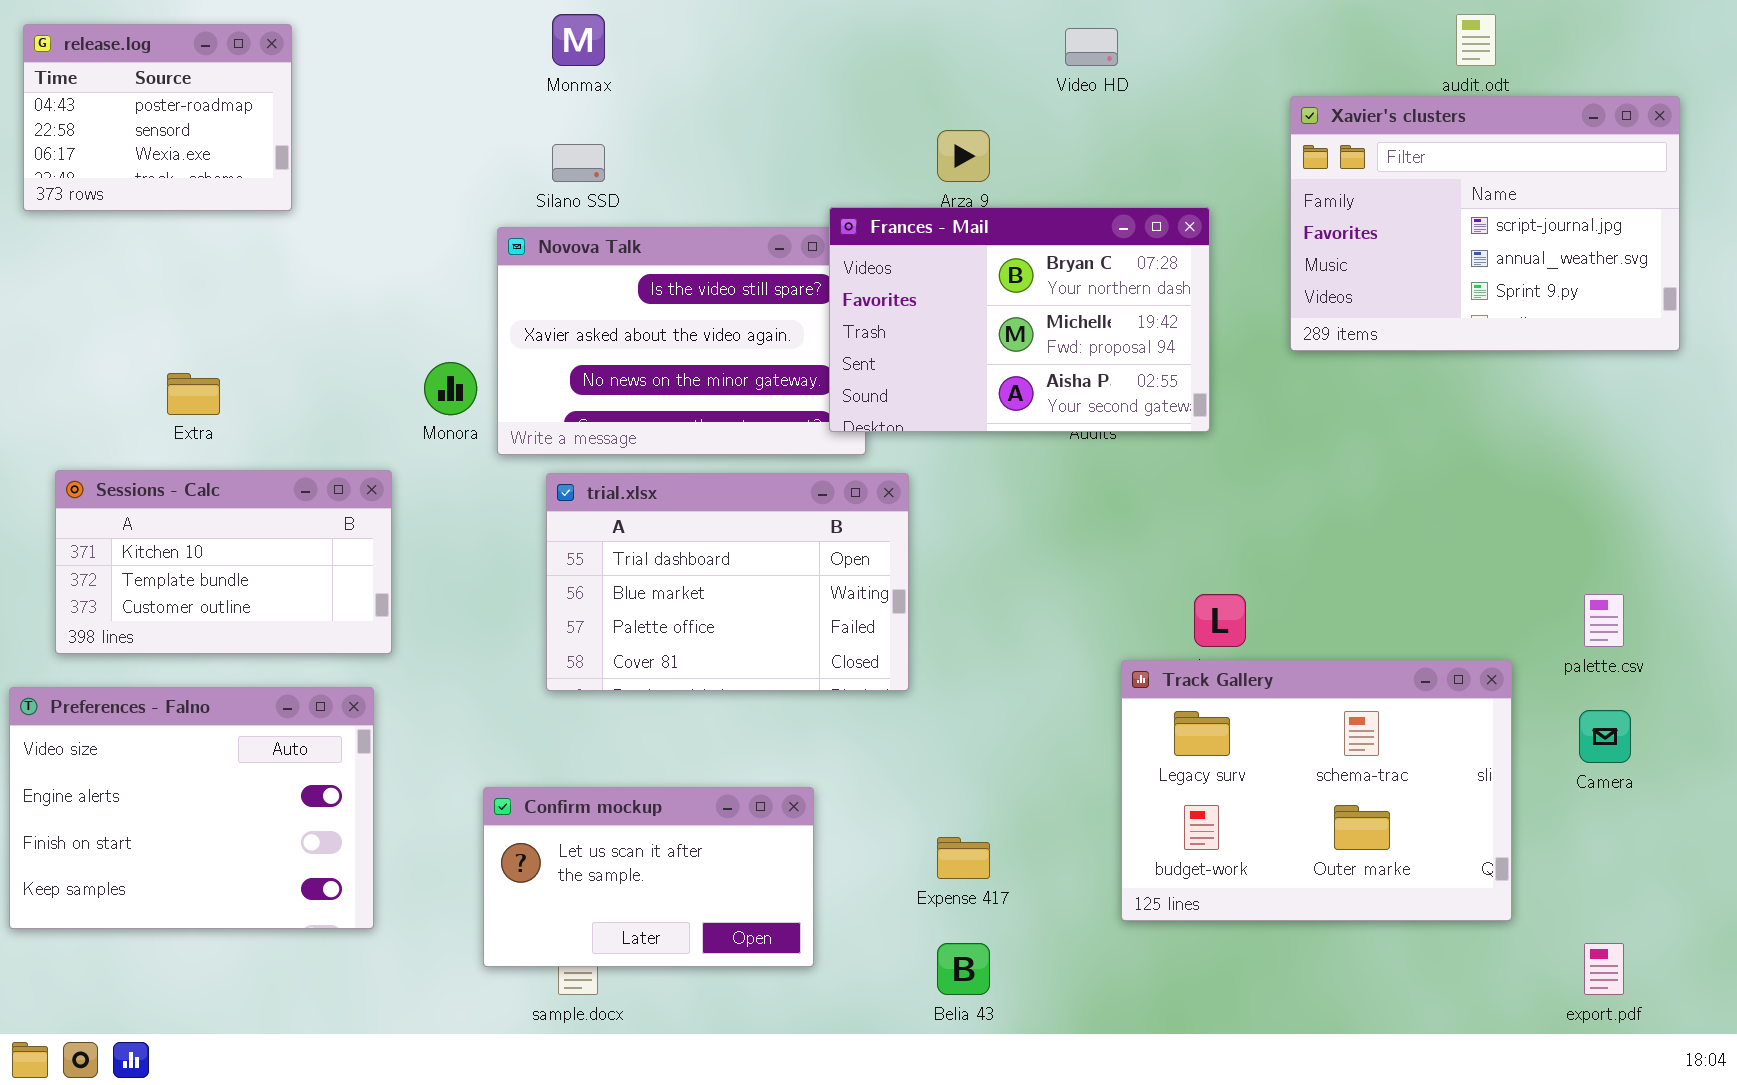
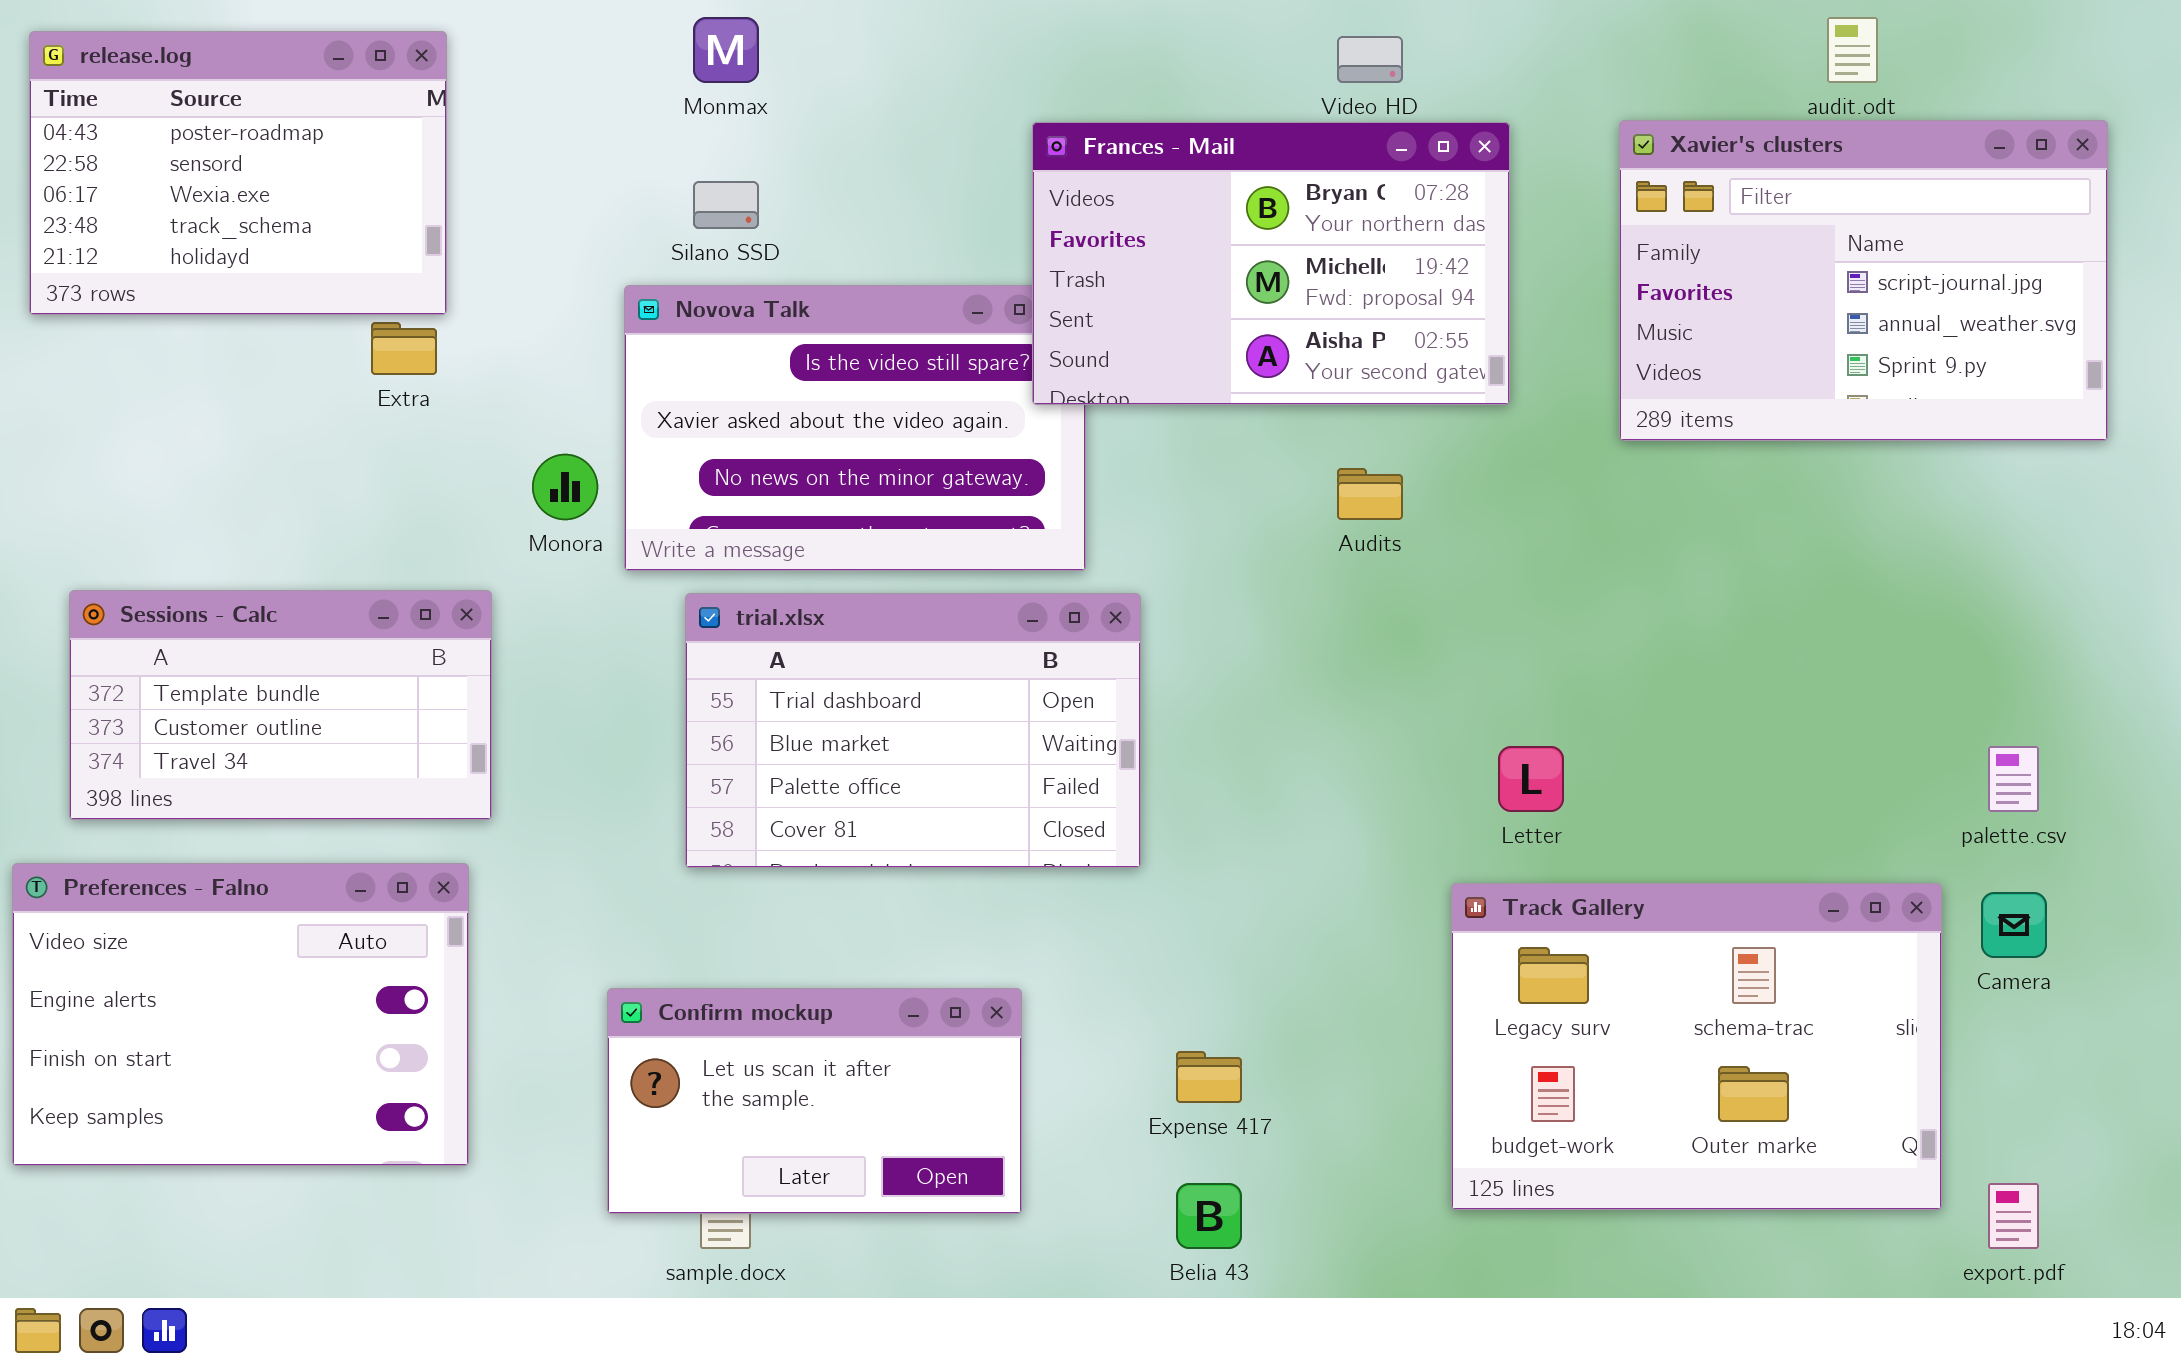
release.log: [23,24,292,211] -> [29,31,447,315], resized
Frances - Mail: [829,207,1210,432] -> [1032,122,1510,405], moved
Extra: [167,373,220,415] -> [371,322,437,375], moved
Sessions - Calc: [55,470,392,654] -> [69,590,492,820], scrolled down 1 row
Track Gallery: [1121,660,1512,921] -> [1451,883,1942,1210], moved

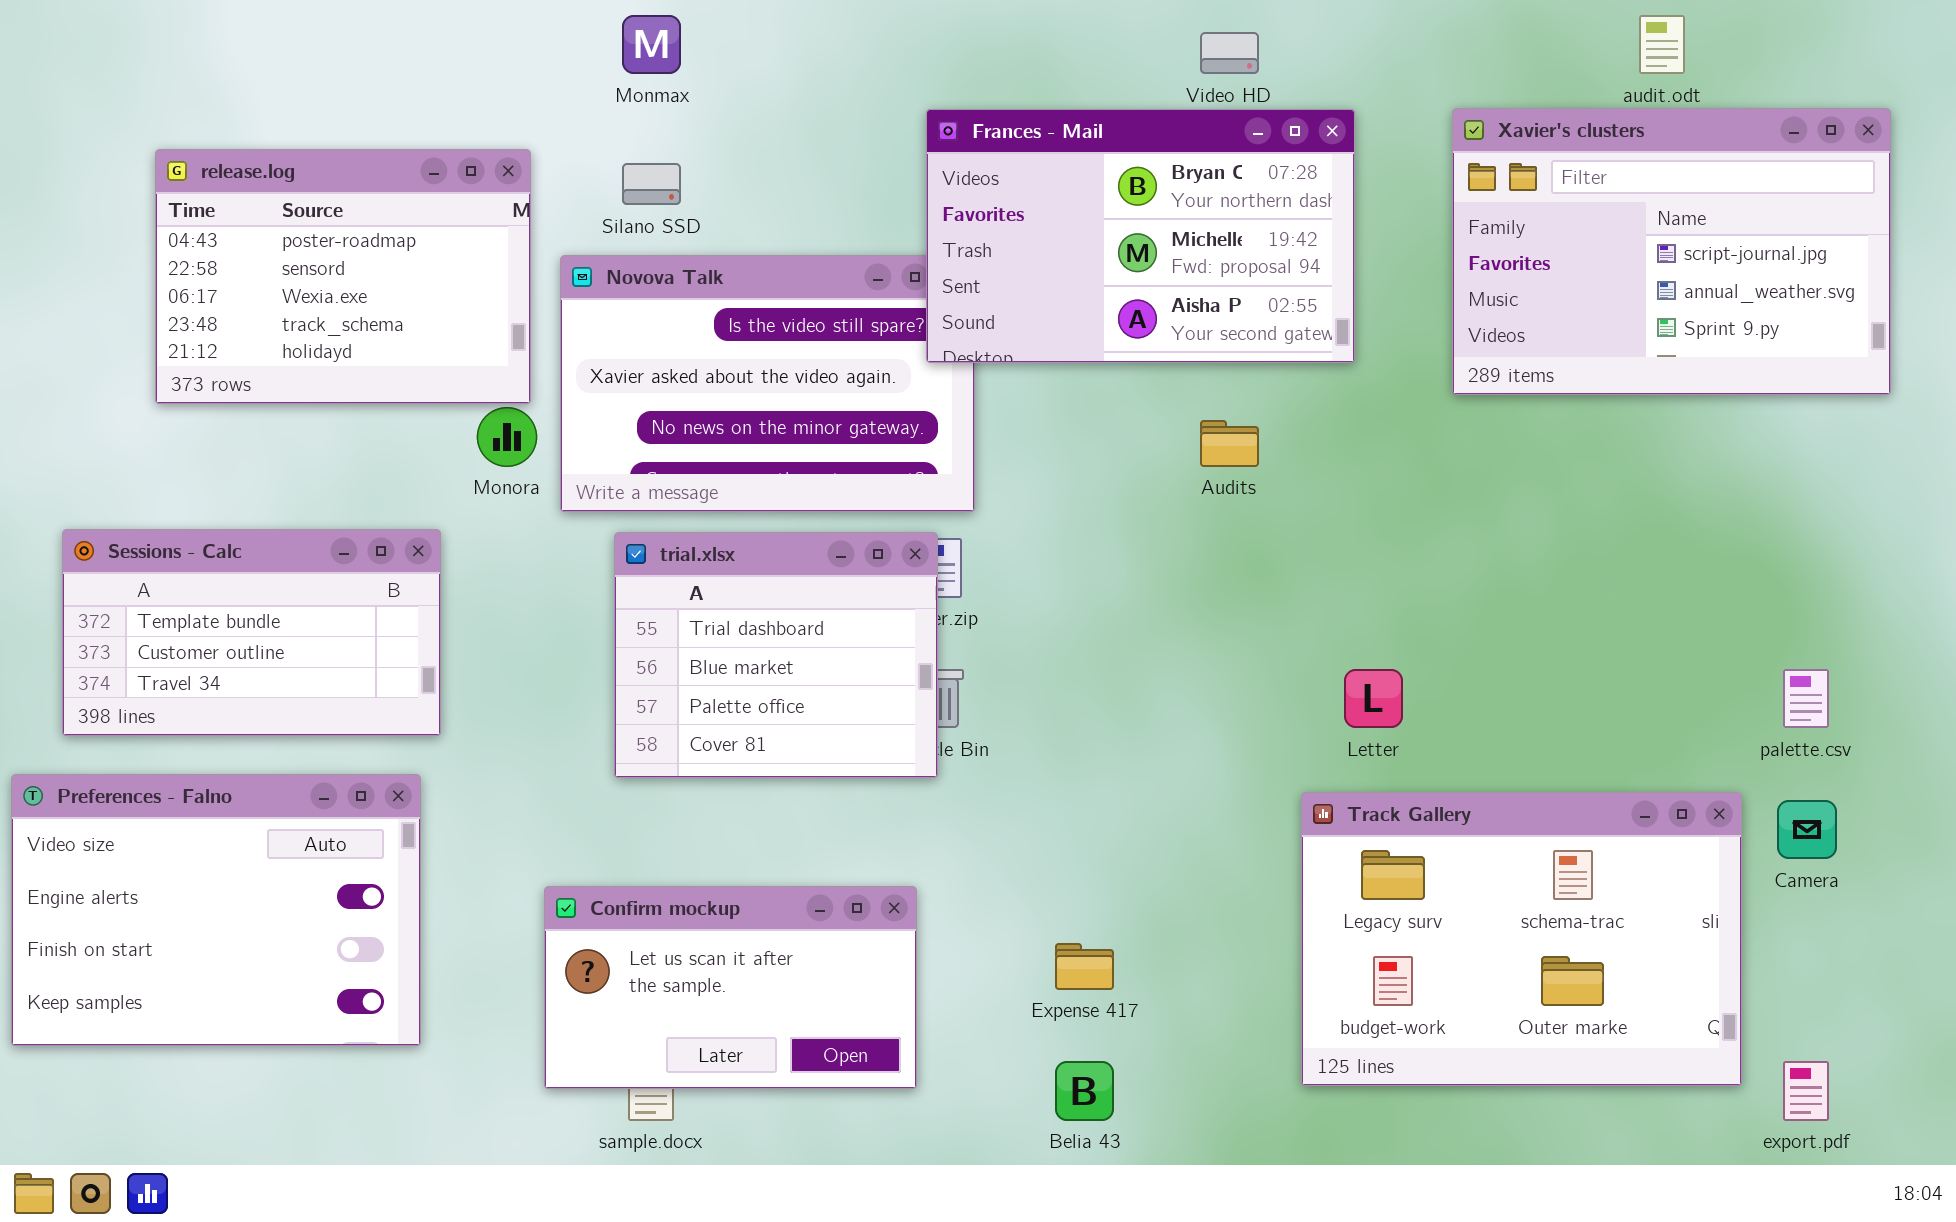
release.log: [29,31,447,315] -> [155,149,531,404], moved
trial.xlsx: [685,593,1141,868] -> [614,532,938,778], resized

